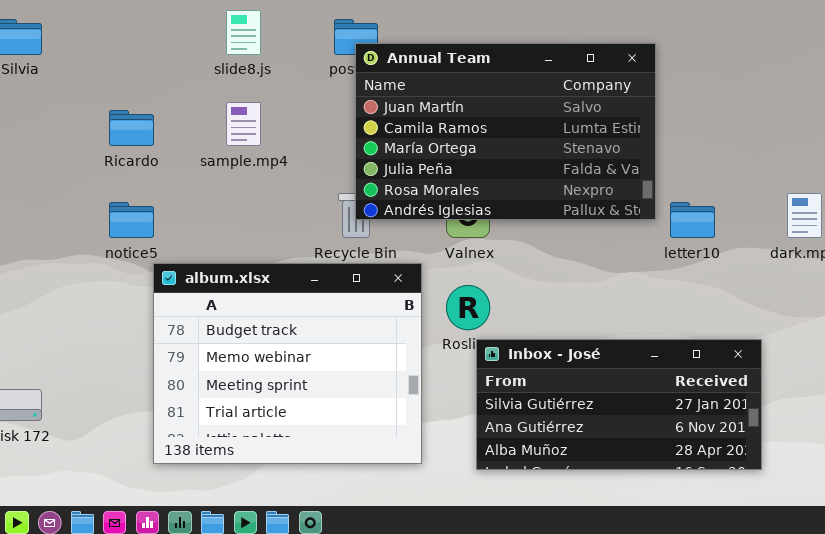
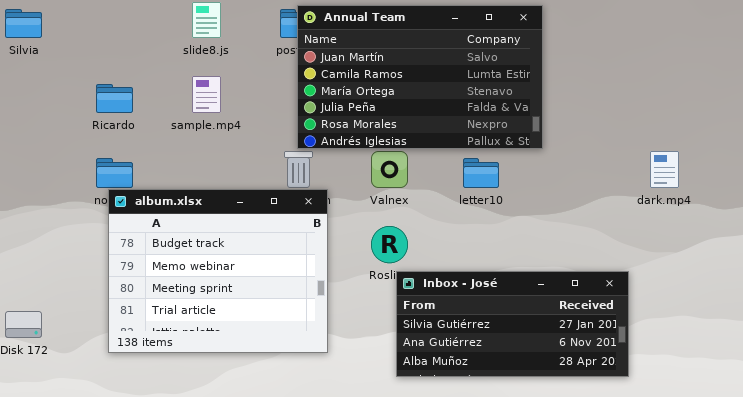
Annual Team: [355,43,656,220] -> [297,5,543,149], moved
letter10: [670,202,715,238] -> [463,158,499,188], moved
album.xlsx: [153,263,422,464] -> [108,189,328,353], moved

